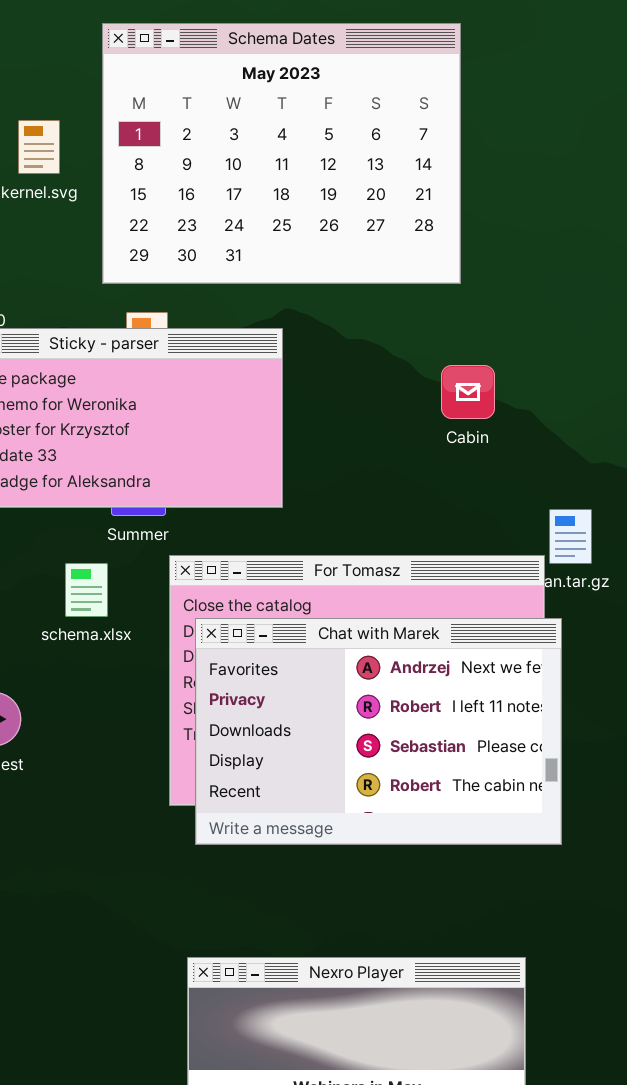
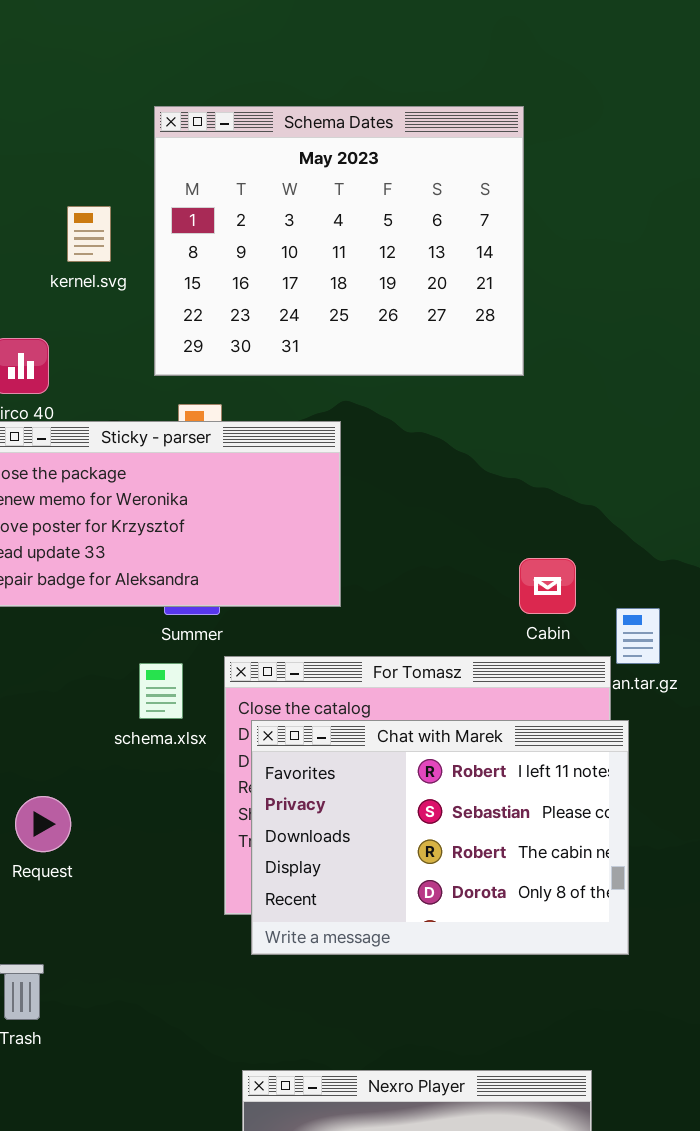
Cabin: [441,365,495,419] -> [519,558,576,614], moved
schema.xlsx: [65,563,108,617] -> [139,663,183,719], moved
Chat with Marek: [195,618,562,845] -> [251,720,629,955], scrolled down 1 row

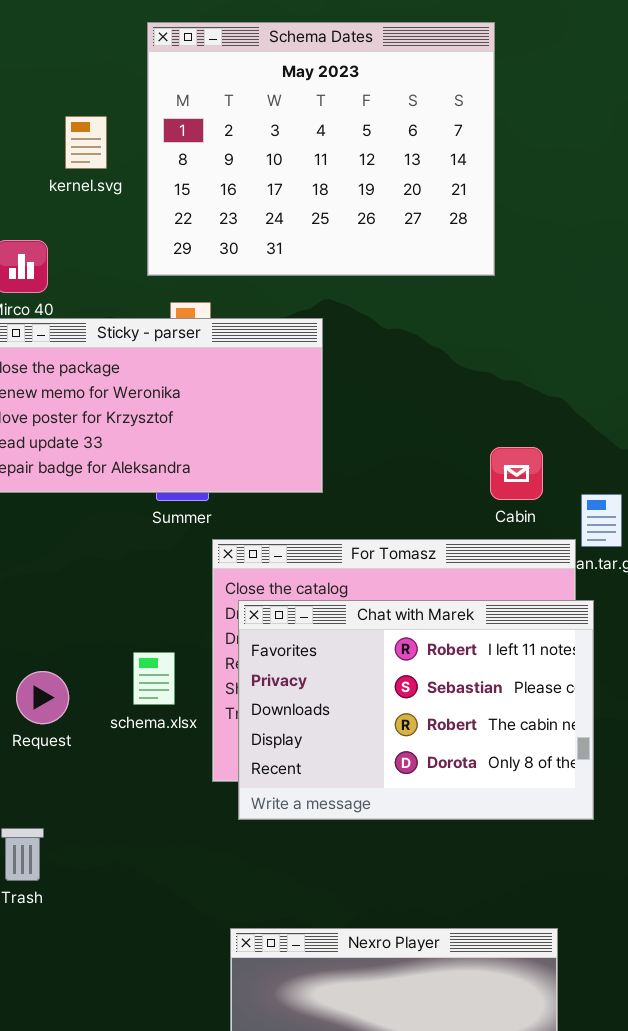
schema.xlsx: [139,663,183,719] -> [133,652,175,705], moved

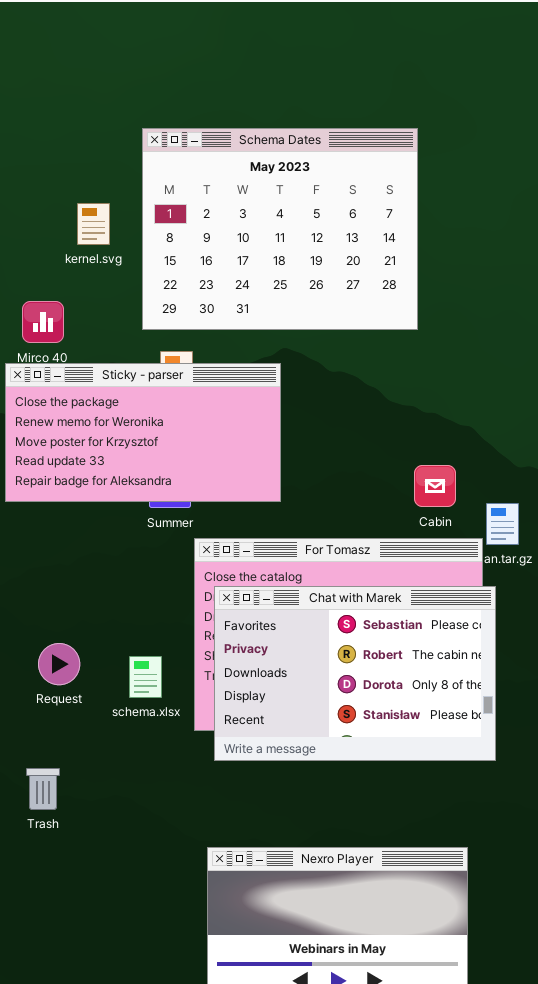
Chat with Marek: [238,600,594,820] -> [214,586,496,761], scrolled down 1 row
schema.xlsx: [133,652,175,705] -> [129,656,162,698], moved

